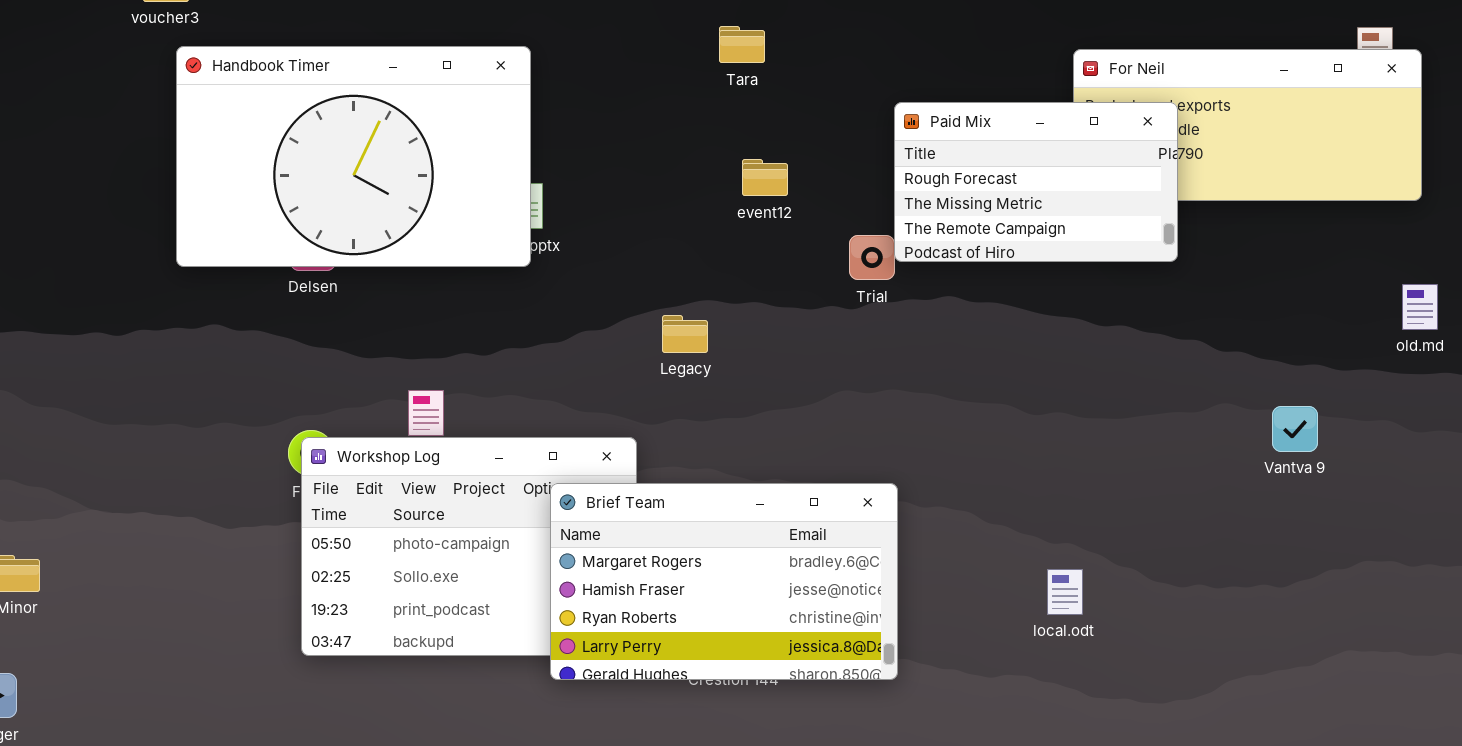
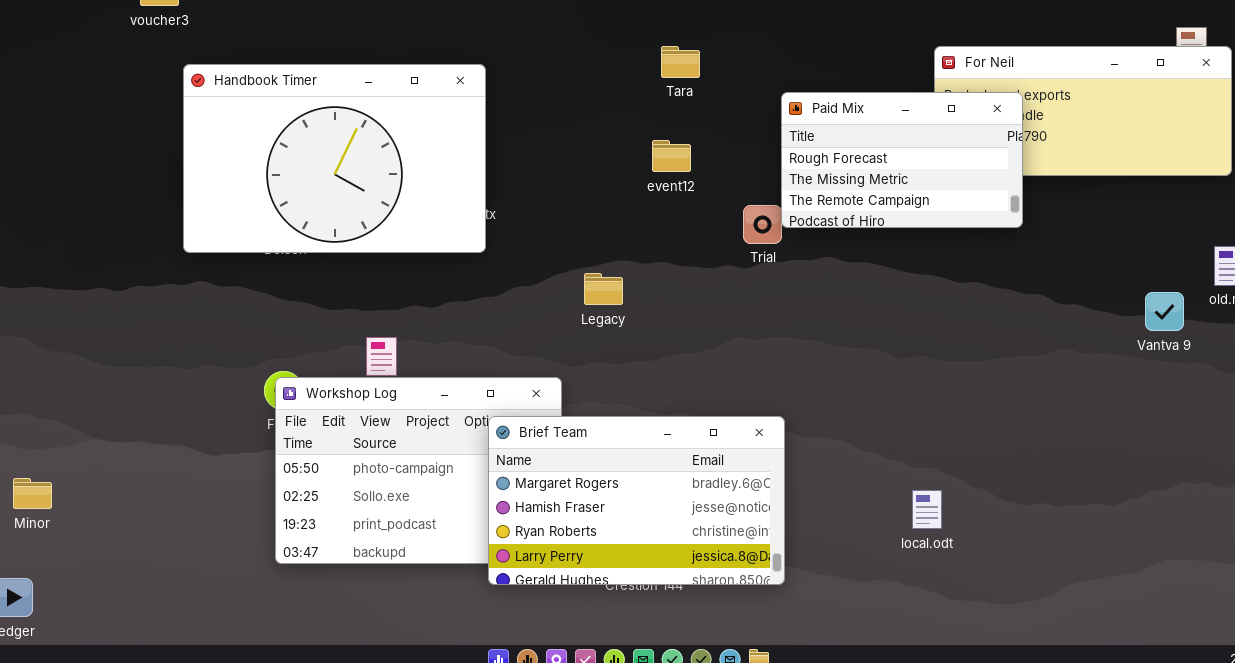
Tara: [719,26,765,63] -> [661,46,700,78], moved
Handbook Timer: [176,46,531,267] -> [183,64,486,253], moved
Vantva 9: [1272,406,1318,452] -> [1145,292,1184,331], moved

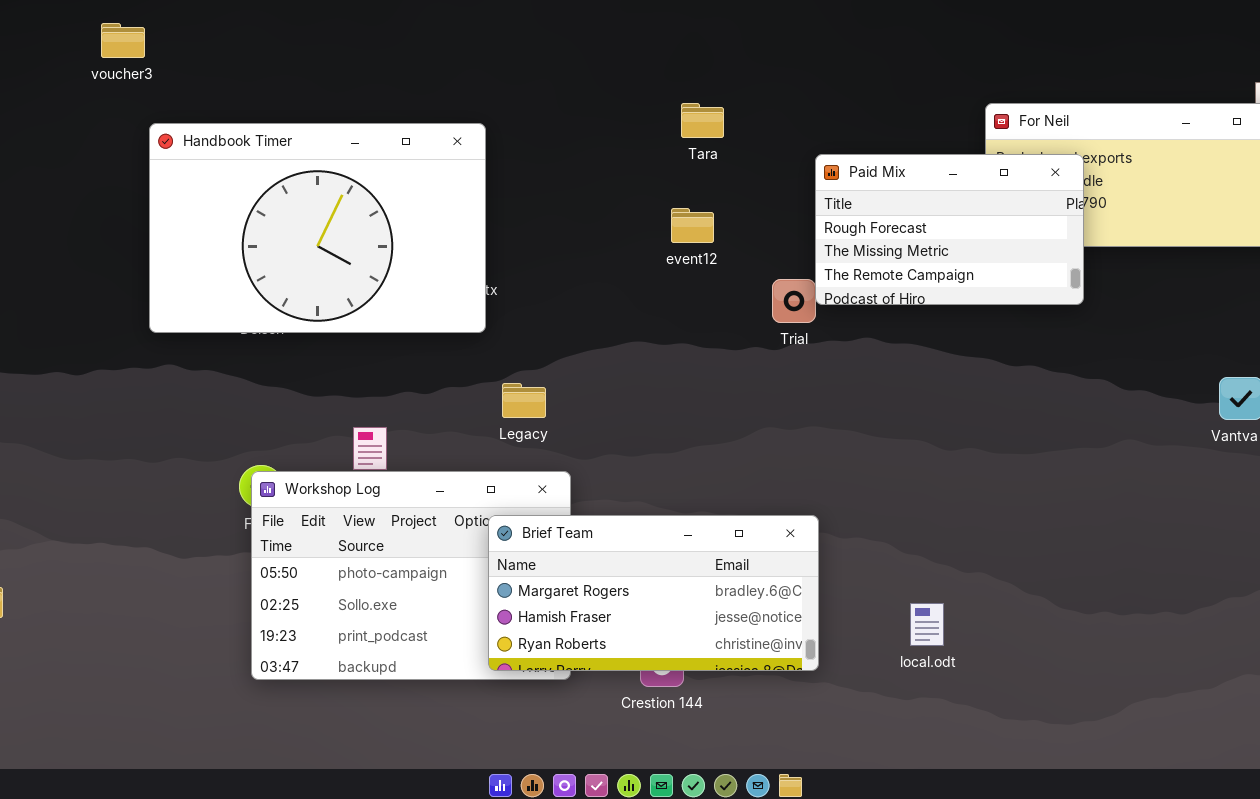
Legacy: [584,273,623,305] -> [502,383,546,418], moved
Brief Team: [488,416,785,585] -> [488,515,819,671], resized
local.odt: [912,490,942,529] -> [910,603,944,646], moved

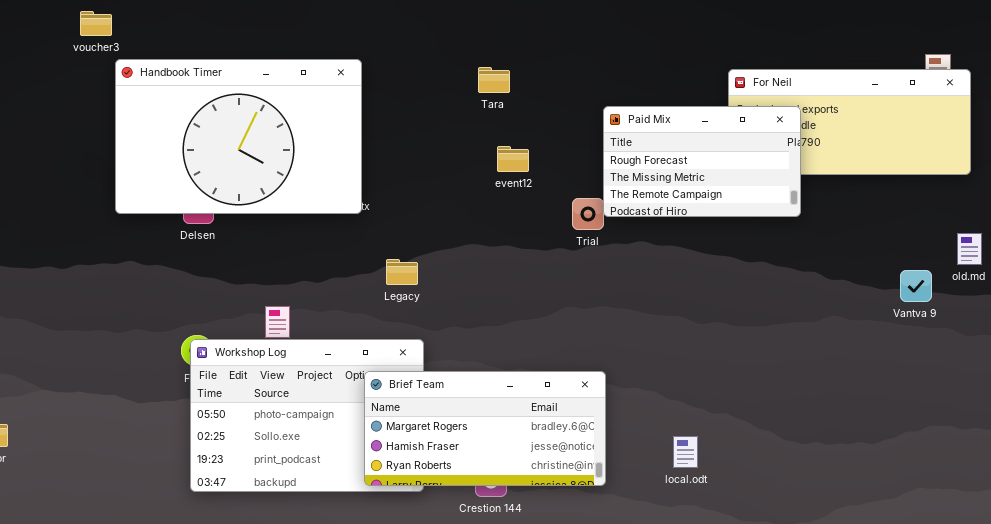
Tara: [681,103,724,138] -> [478,67,510,93], moved
Handbook Timer: [149,123,486,333] -> [115,59,362,214], moved
Legacy: [502,383,546,418] -> [386,259,418,285], moved

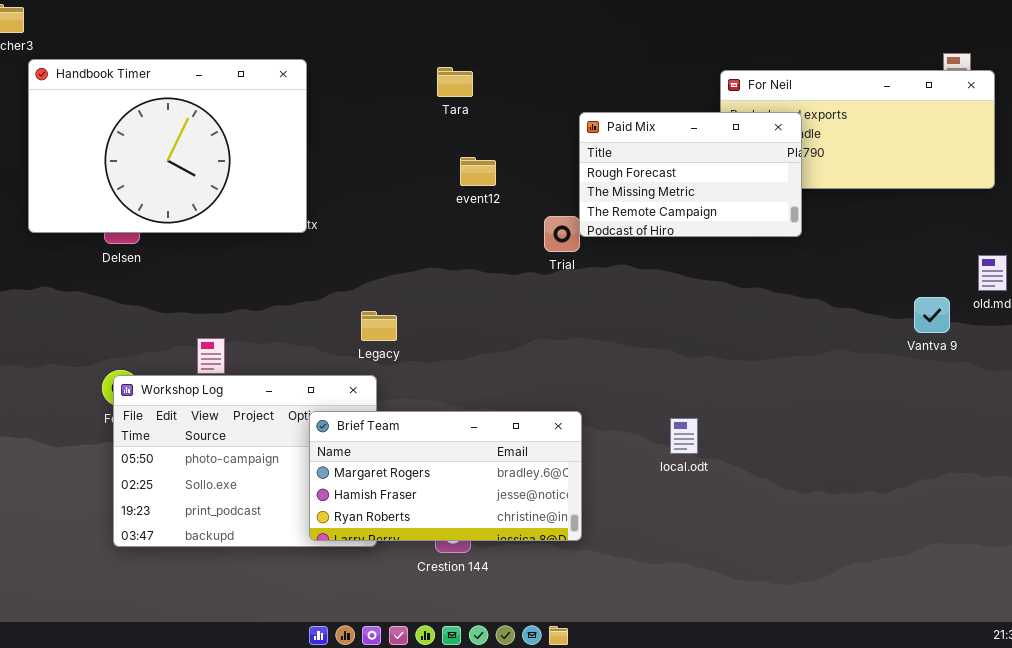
Legacy: [386,259,418,285] -> [361,311,397,341], moved
local.odt: [673,436,698,468] -> [670,418,698,454], moved

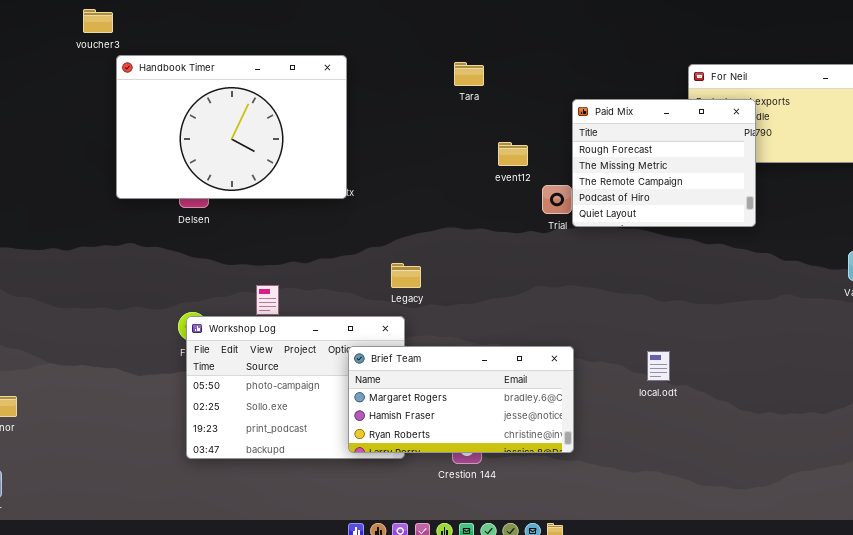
Paid Mix: [579,112,802,237] -> [572,99,756,227], resized
event12: [460,157,496,186] -> [498,142,528,166], moved

